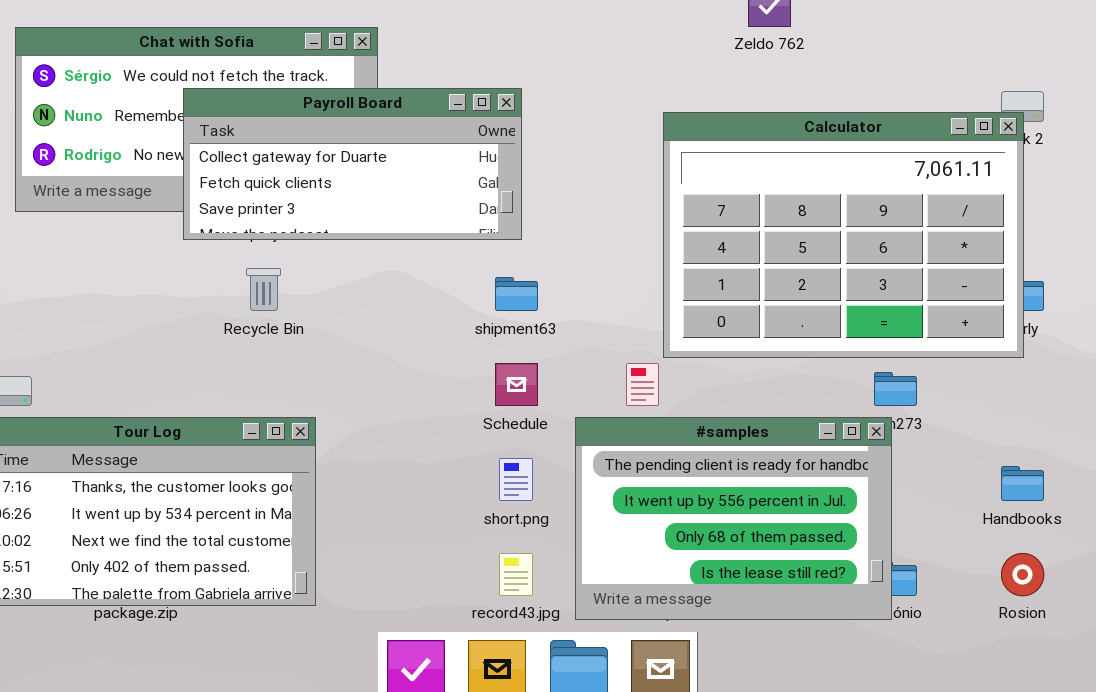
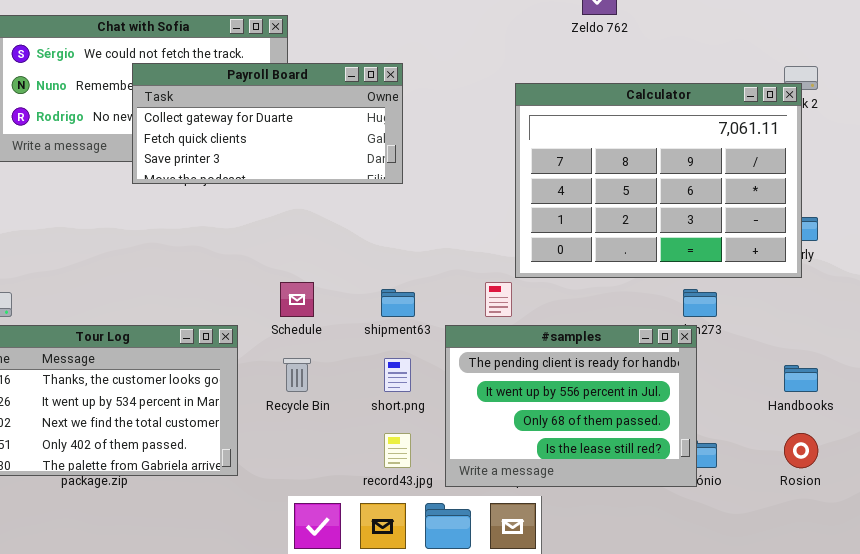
Recycle Bin: [246,268,281,311] -> [283,358,311,392], moved
shipment63: [495,277,538,311] -> [381,289,415,317], moved
Schedule: [495,363,538,406] -> [280,282,314,317], moved

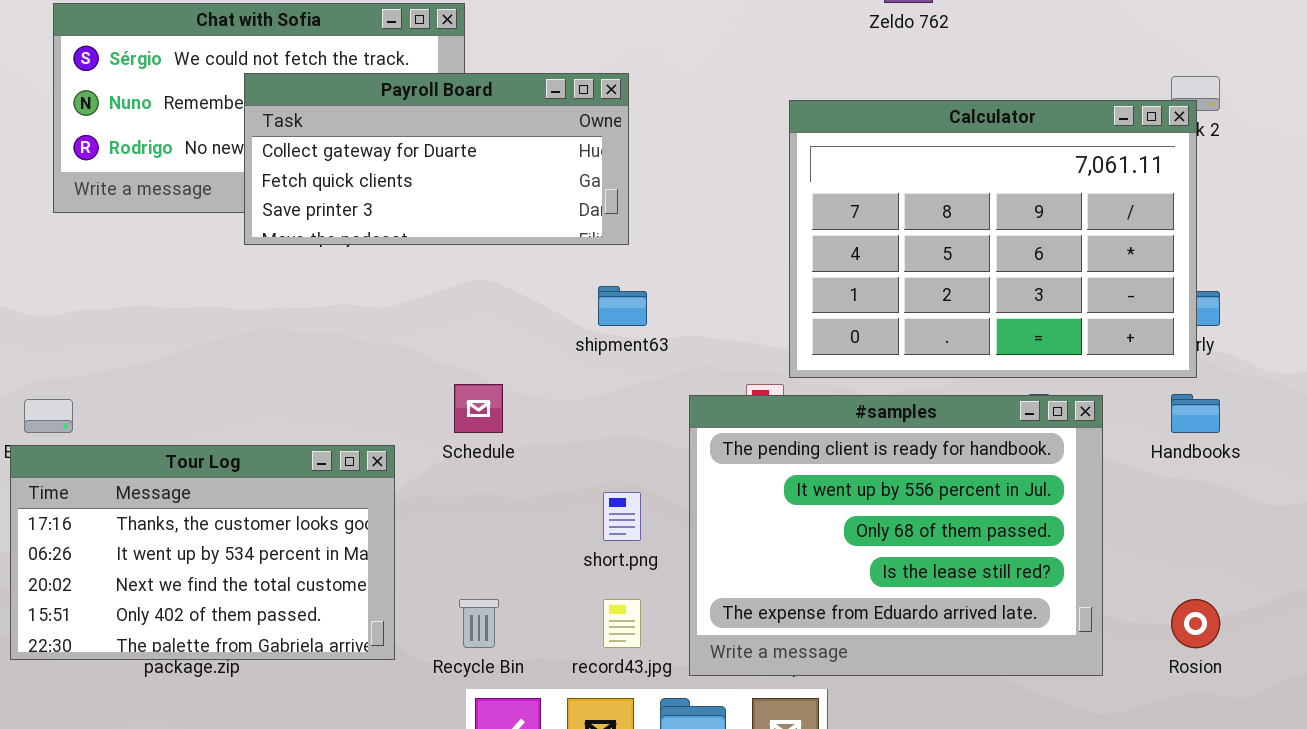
shipment63: [381,289,415,317] -> [598,286,647,326], moved
#samples: [445,325,697,487] -> [689,395,1103,676], resized
Recycle Bin: [283,358,311,392] -> [459,599,499,648], moved
Handbooks: [784,365,818,392] -> [1171,394,1220,433], moved

